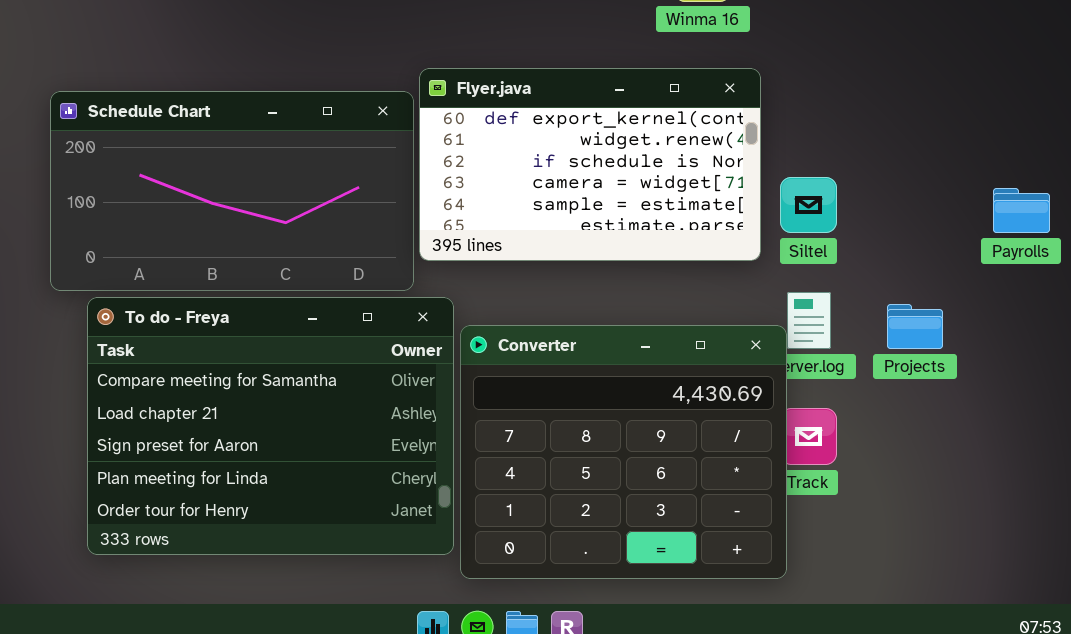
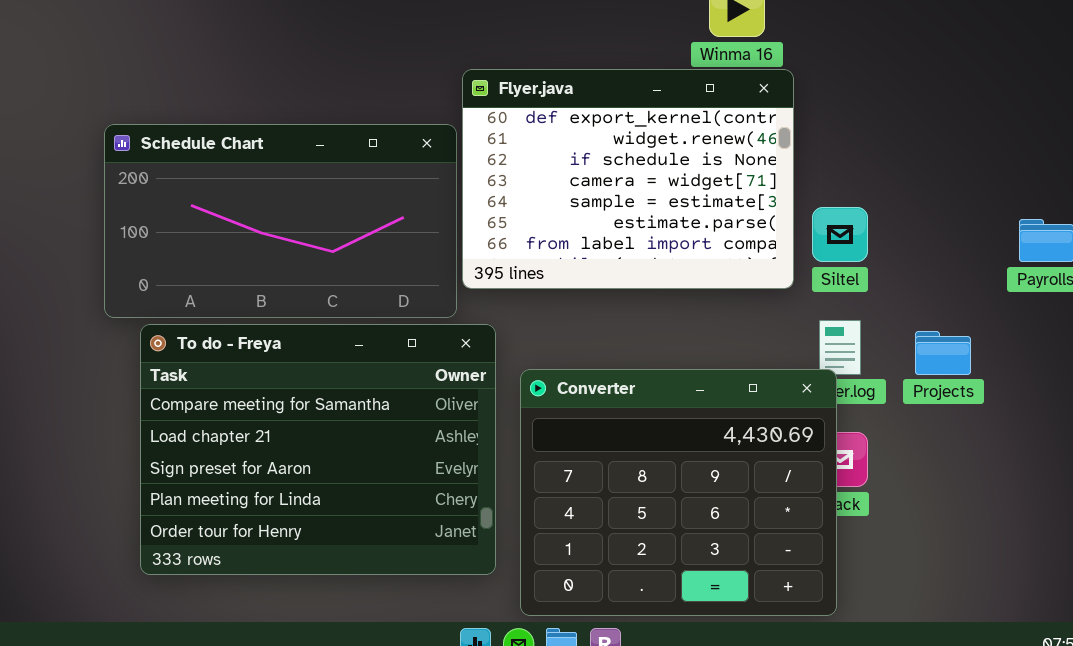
Flyer.java: [419,68,761,261] -> [462,69,794,289], resized
Converter: [460,325,787,579] -> [520,369,837,616], moved

